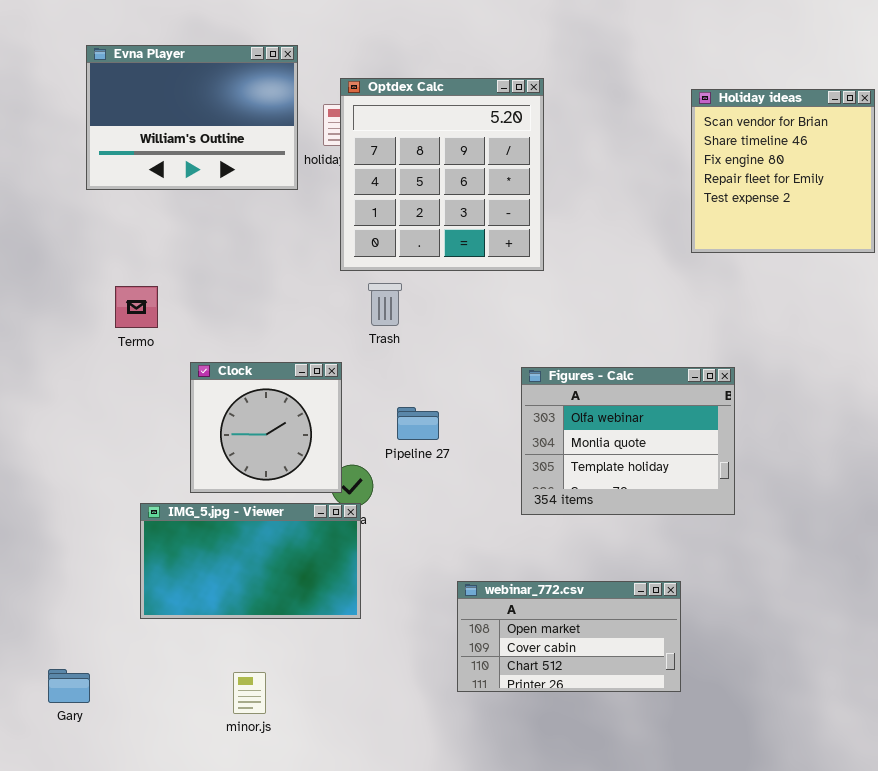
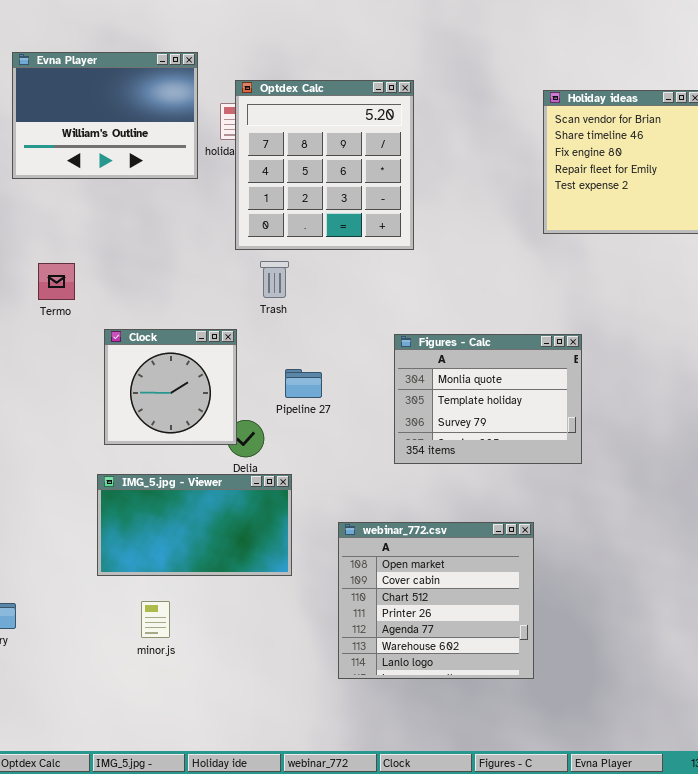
Figures - Calc: [521,367,735,515] -> [394,334,582,464], scrolled down 1 row
IMG_5.jpg - Viewer: [140,503,361,619] -> [97,474,292,576], moved
webinar_772.csv: [457,581,681,692] -> [338,522,534,679], resized

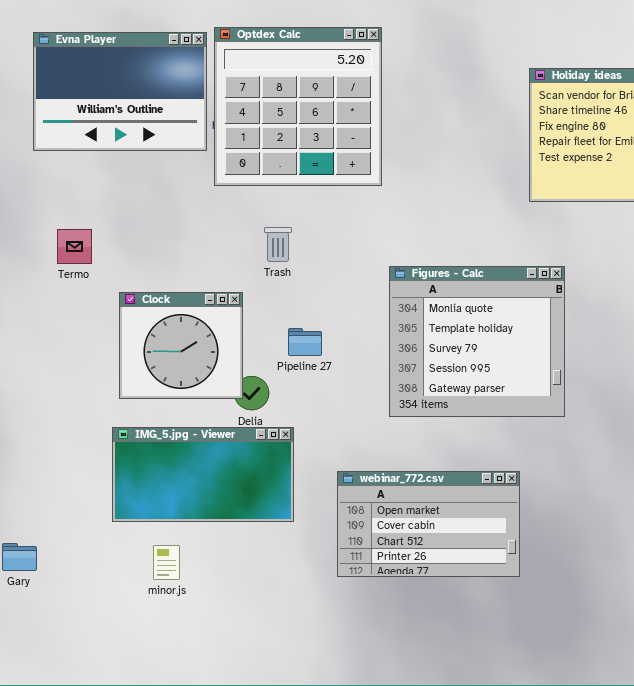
Optdex Calc: [235,80,414,250] -> [214,27,382,186], moved
Figures - Calc: [394,334,582,464] -> [389,266,565,417], resized
webinar_772.csv: [338,522,534,679] -> [337,471,520,577], resized

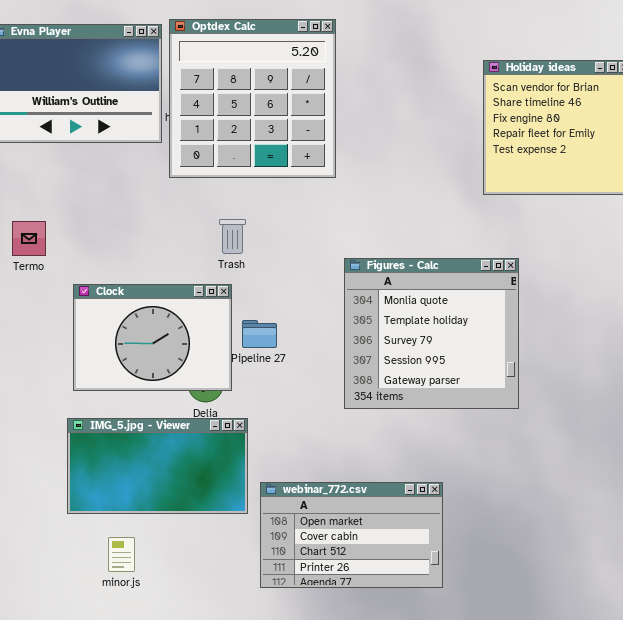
Clock: [119,292,243,399] -> [73,284,232,391], resized
webinar_772.csv: [337,471,520,577] -> [260,482,443,588], moved

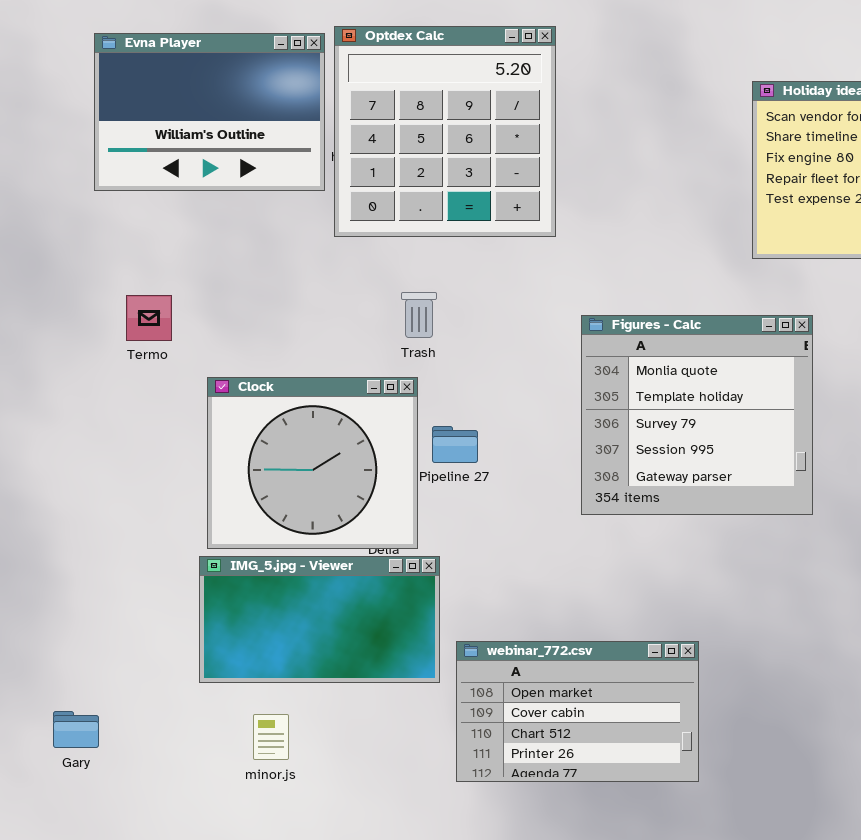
Figures - Calc: [344,258,519,409] -> [581,315,813,515], moved
Clock: [73,284,232,391] -> [207,377,418,549], resized

